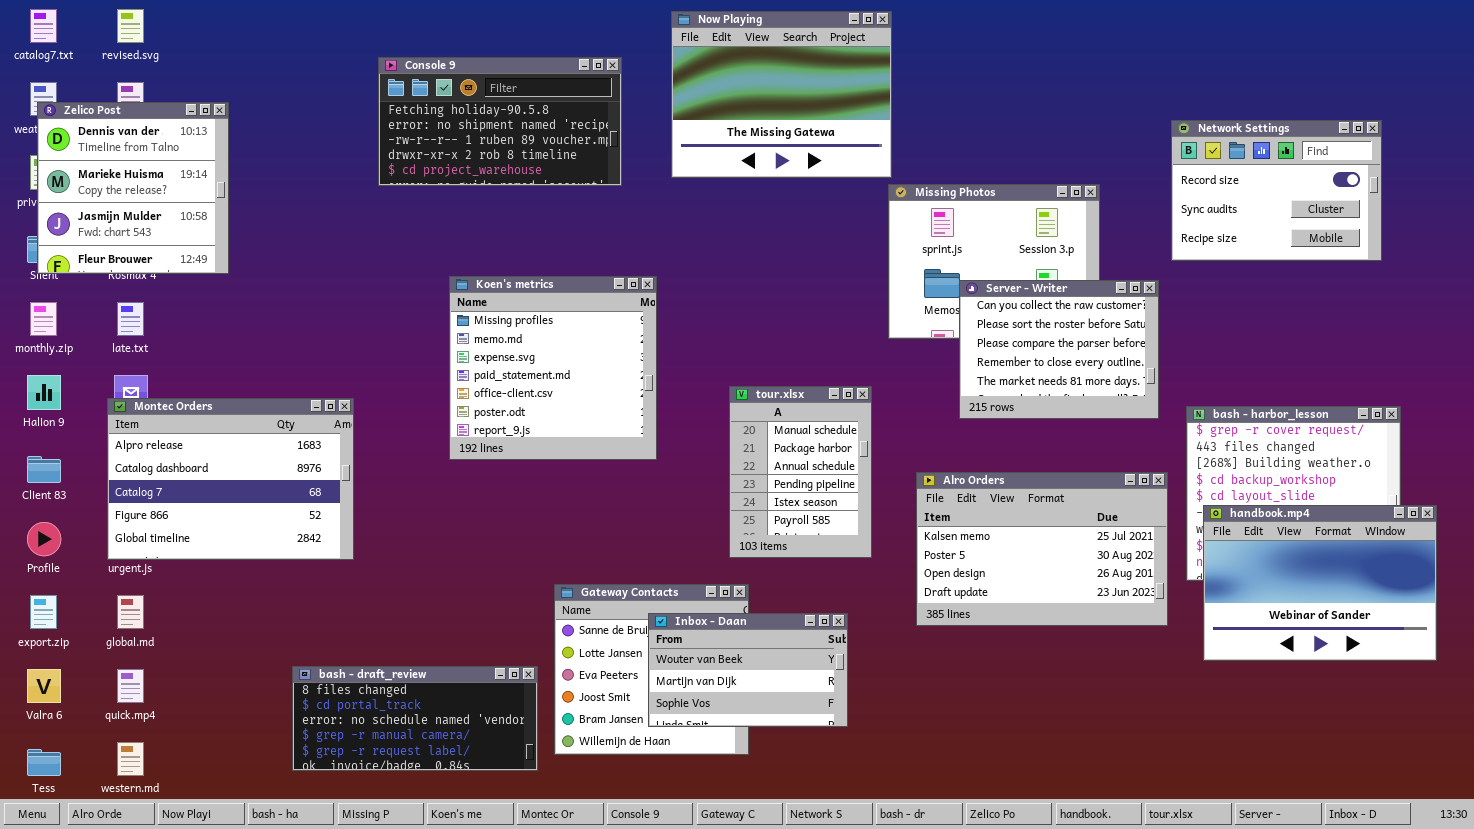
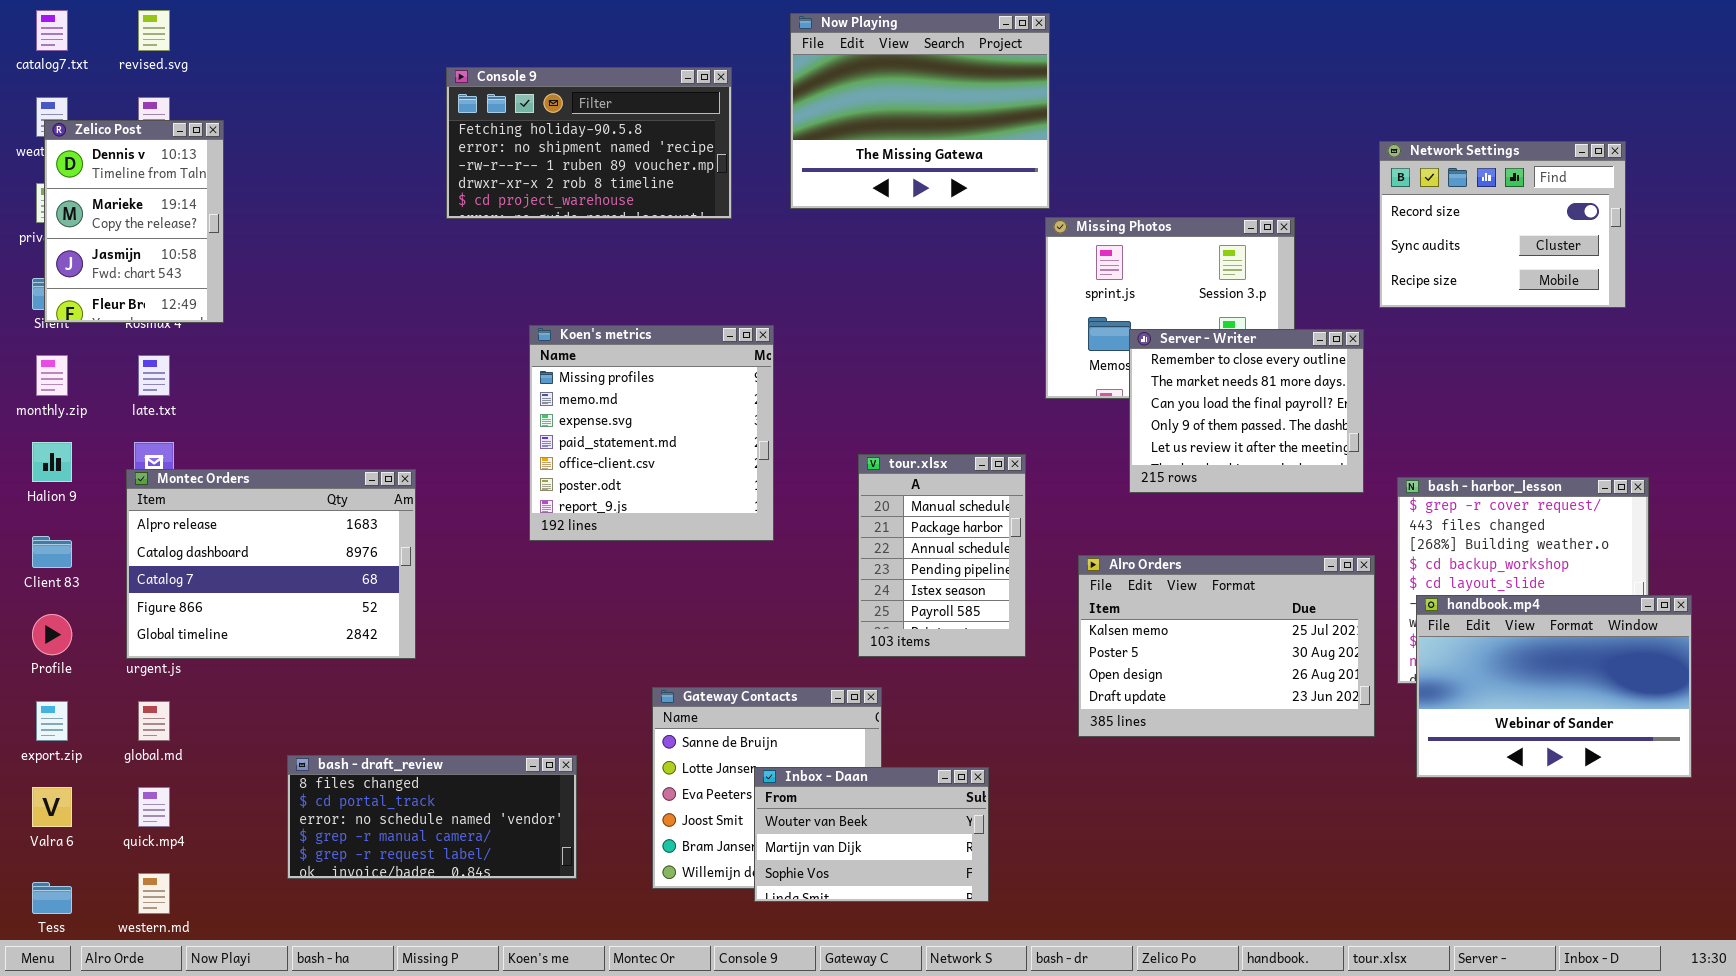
Zelico Post: [37,102,229,274] -> [44,120,224,323], resized
Server - Writer: [959,280,1159,419] -> [1129,329,1364,493], scrolled down 3 rows
Inbox - Daan: [648,613,848,727] -> [754,767,989,902], moved
bash - draft_review: [292,666,538,771] -> [287,755,577,879], moved

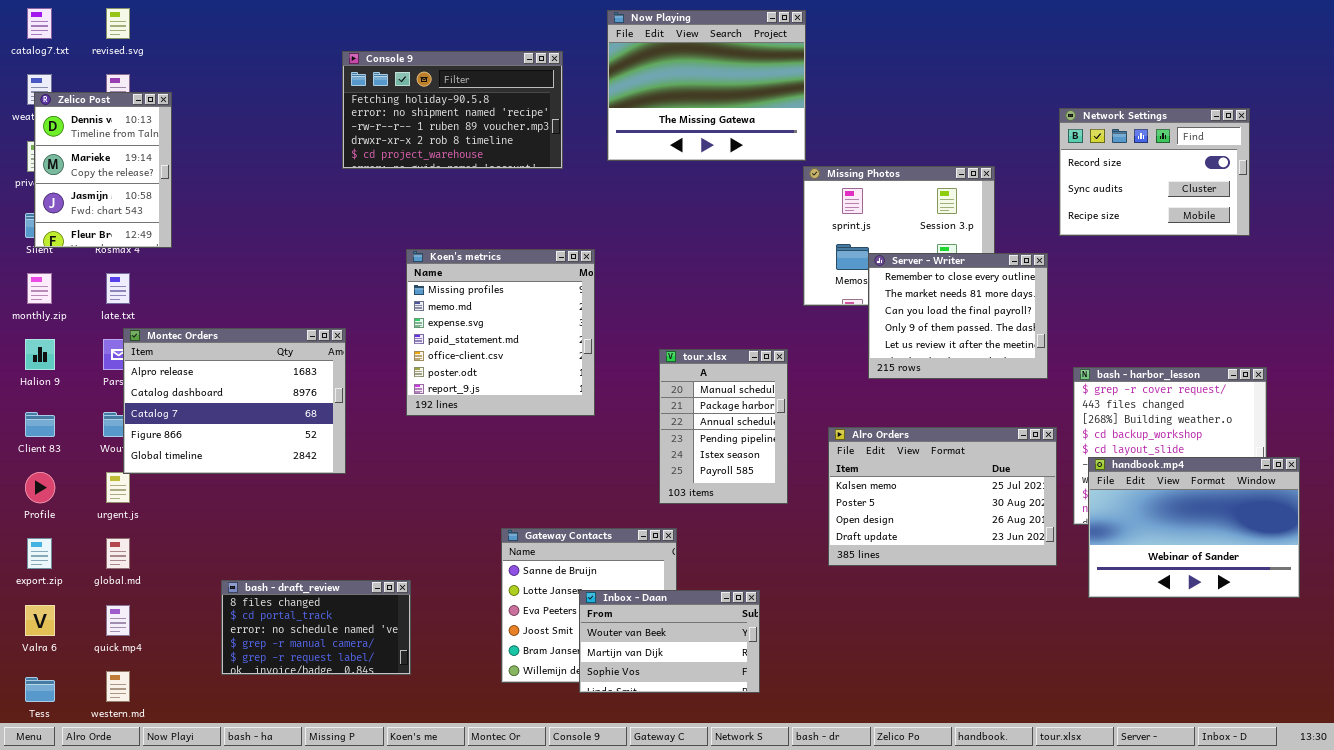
Montec Orders: [126,469,416,659] -> [123,328,346,474], moved
bash - draft_review: [287,755,577,879] -> [221,580,411,675], resized

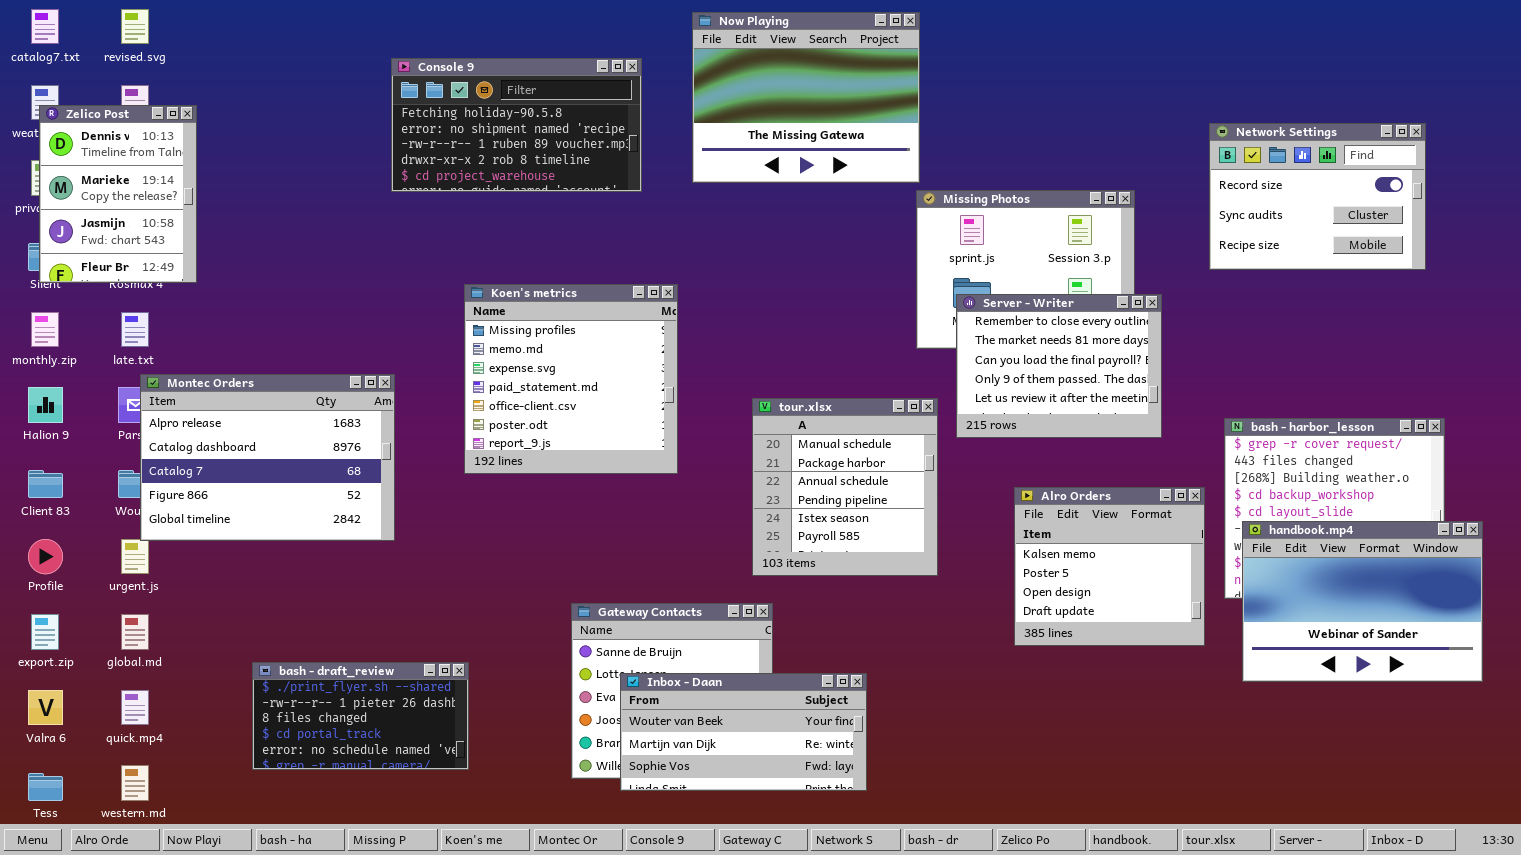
Server - Writer: [868,253,1048,379] -> [956,294,1162,438], moved
tour.xlsx: [659,349,788,504] -> [752,398,938,576], resized
Alro Orders: [828,427,1057,566] -> [1014,487,1205,646], resized
bash - draft_review: [221,580,411,675] -> [252,662,469,770], scrolled up 2 rows
Inbox - Daan: [579,590,760,693] -> [620,673,867,791], resized

